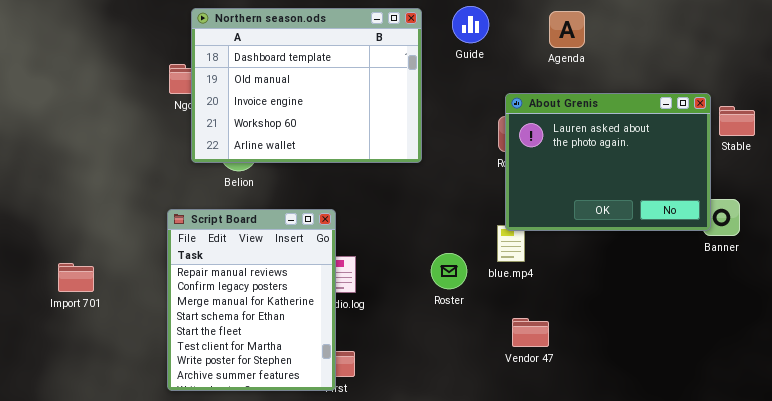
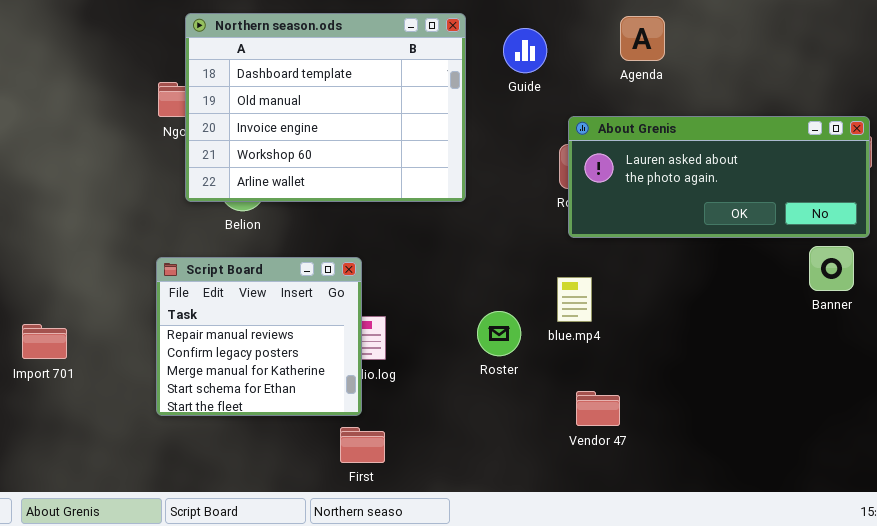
Guide: [452,6,489,43] -> [503,28,547,73], moved
About Grenis: [505,93,711,231] -> [568,116,870,238], resized
Script Board: [167,209,336,391] -> [156,257,362,416], resized

